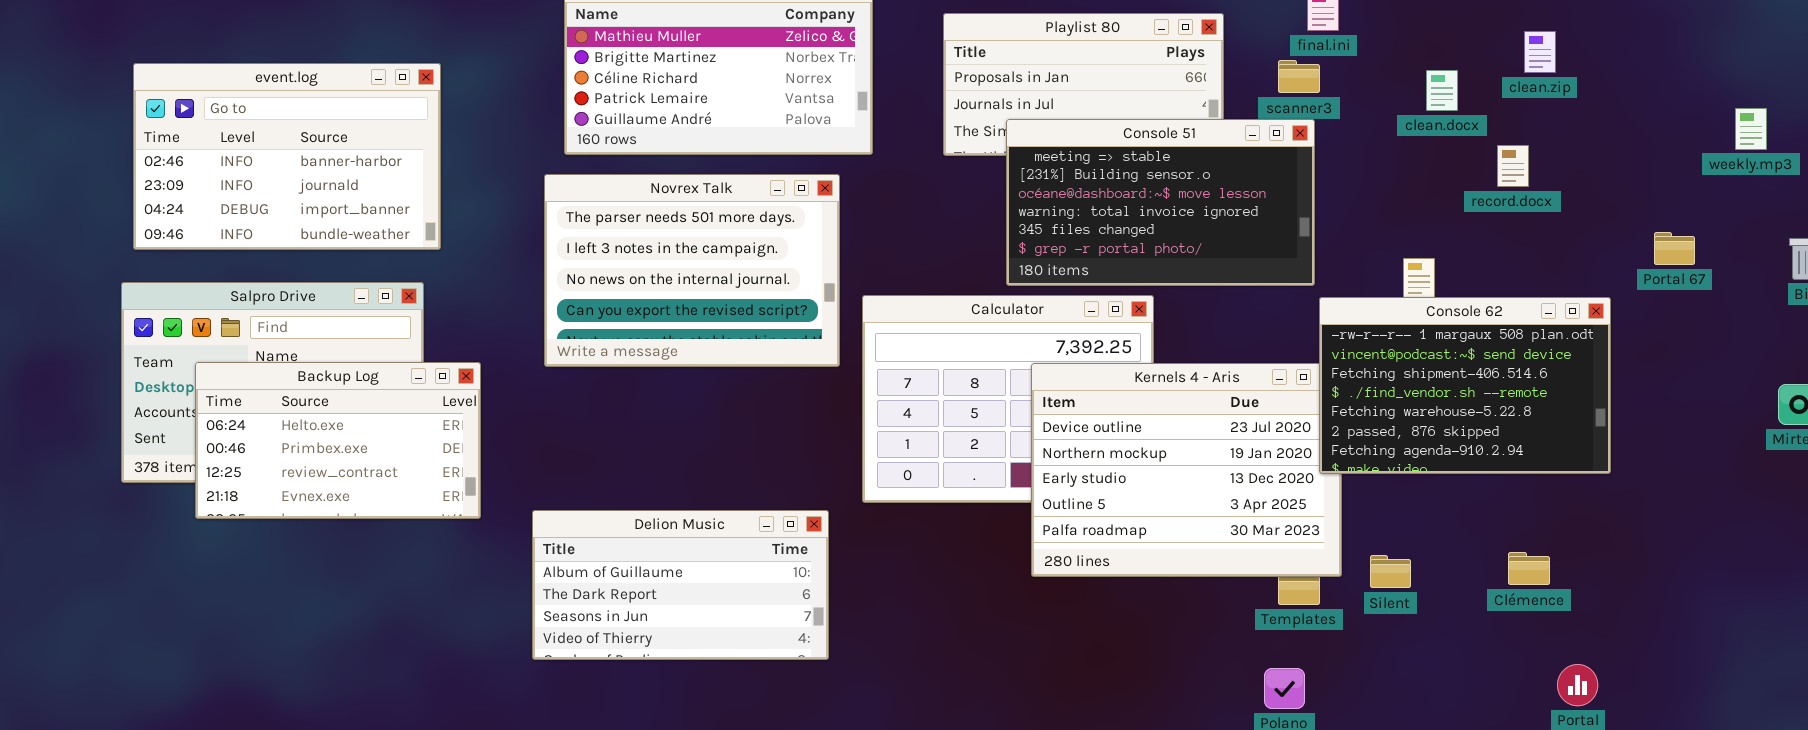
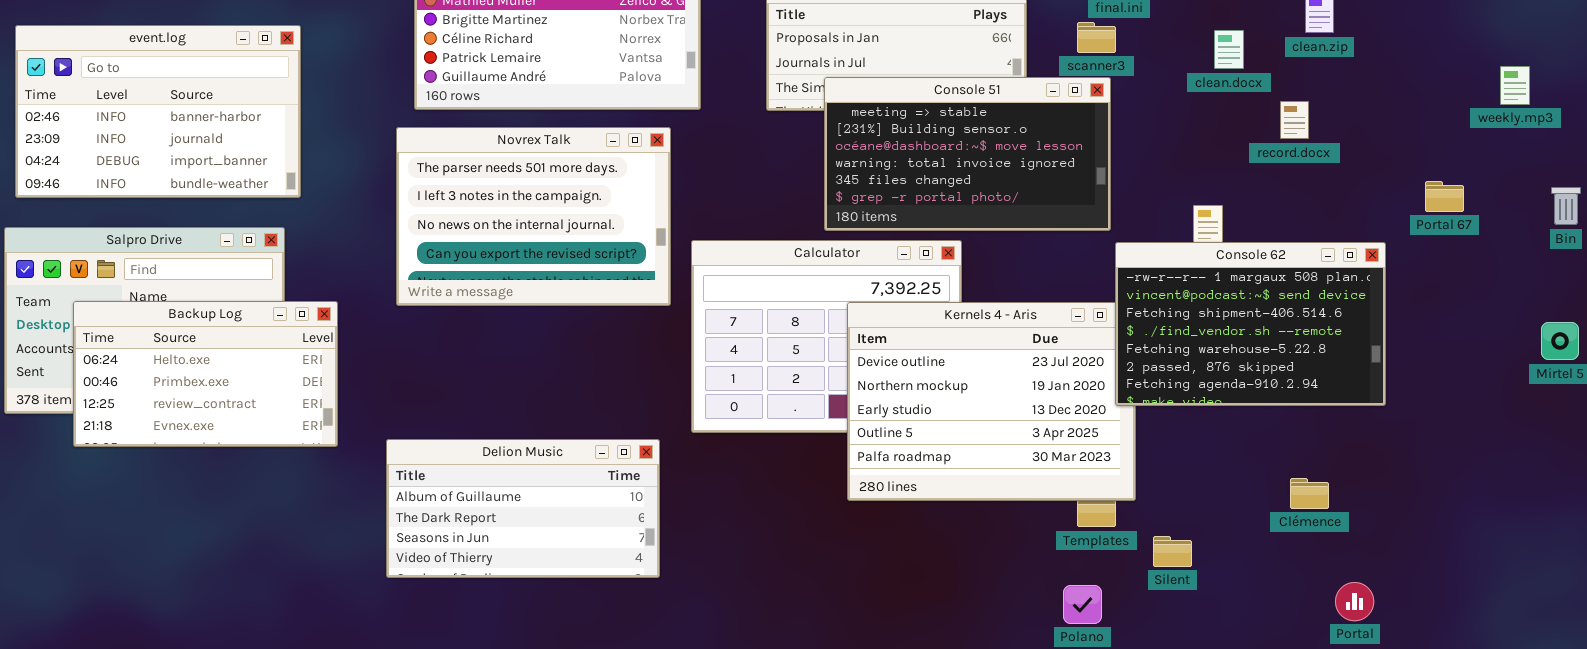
Silent: [1370,555,1411,588] -> [1153,536,1192,567], moved

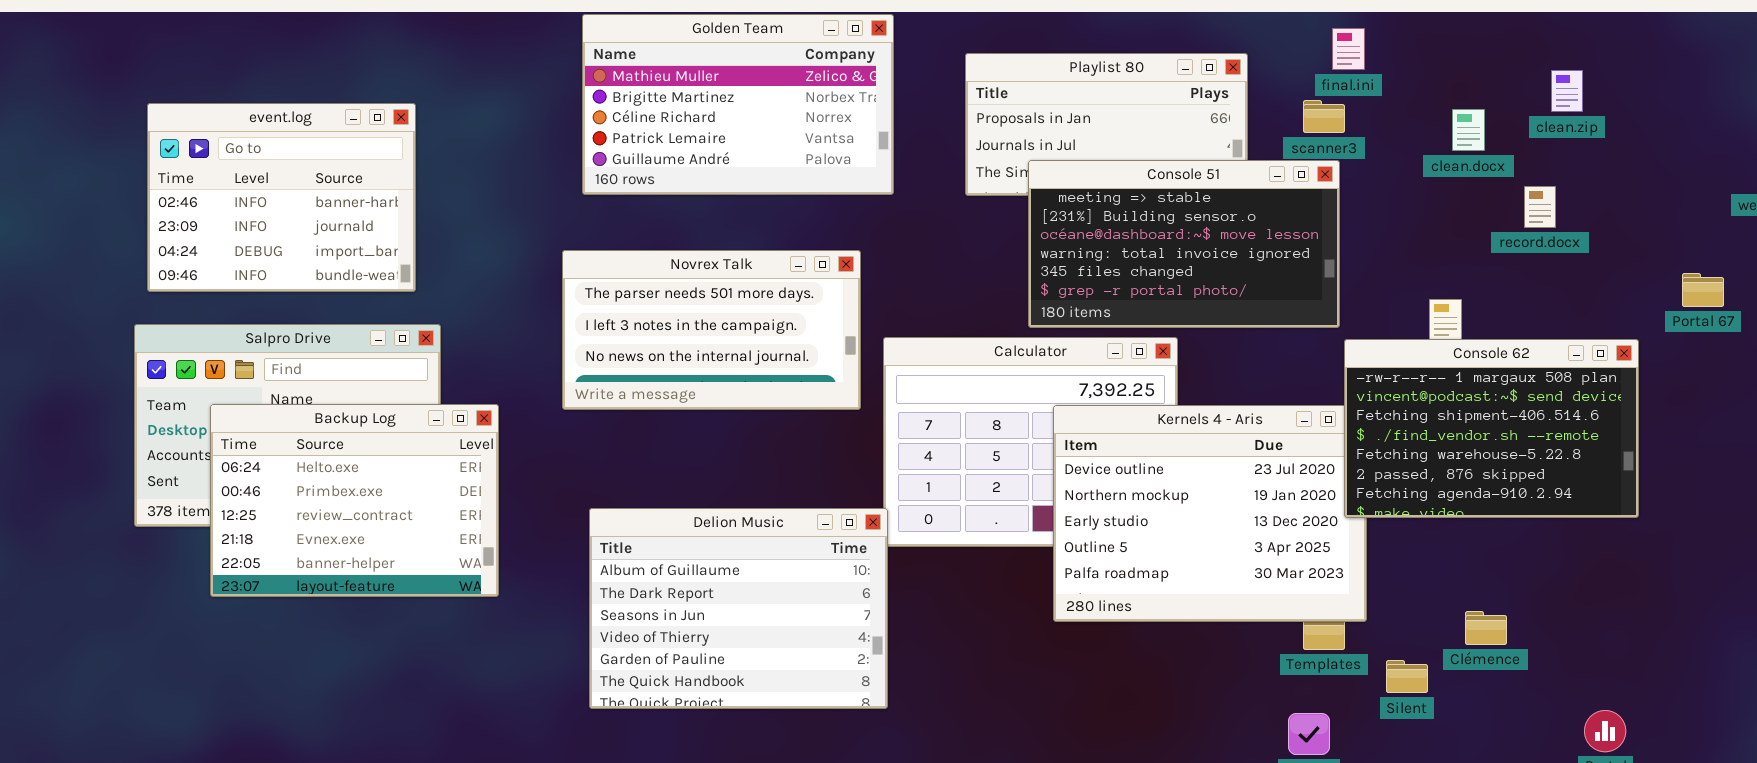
event.log: [15,25,301,198] -> [147,103,416,292], resized
Novrex Talk: [396,127,671,306] -> [562,250,861,410], resized
Backup Log: [73,301,338,447] -> [210,404,499,597], resized
Delion Music: [386,439,660,578] -> [589,508,888,709], moved, resized
Clémence: [1290,478,1329,509] -> [1465,611,1507,645], moved

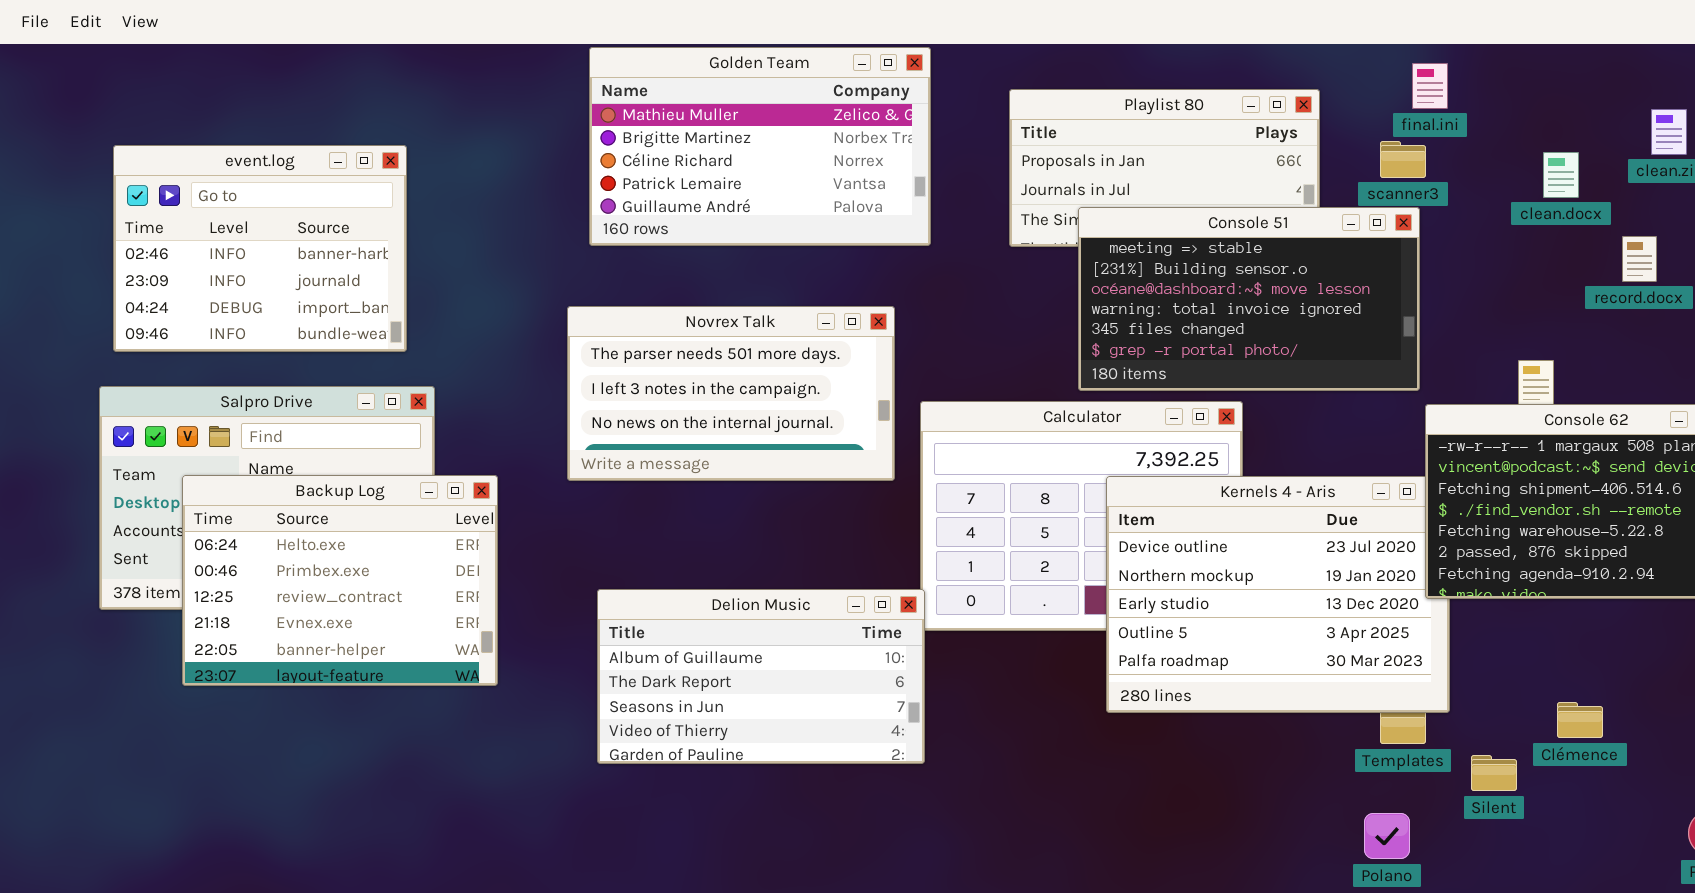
Delion Music: [589,508,888,709] -> [597,589,925,764], resized

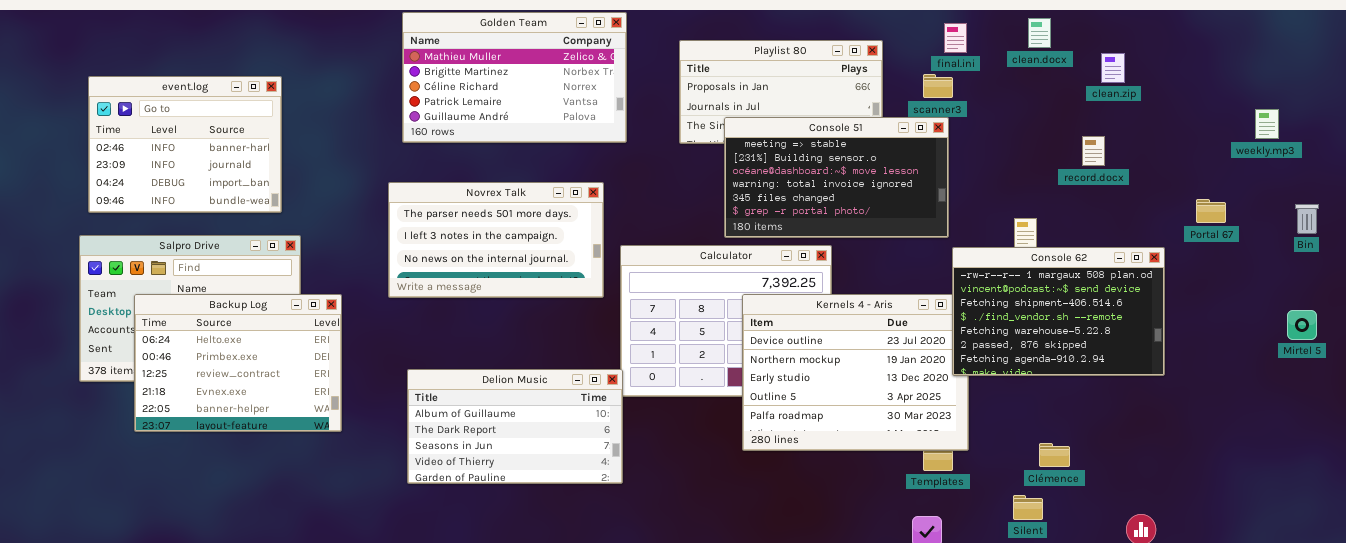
clean.docx: [1543,152,1579,198] -> [1028,18,1051,48], moved
Silent: [1471,755,1517,791] -> [1013,495,1043,520], moved

